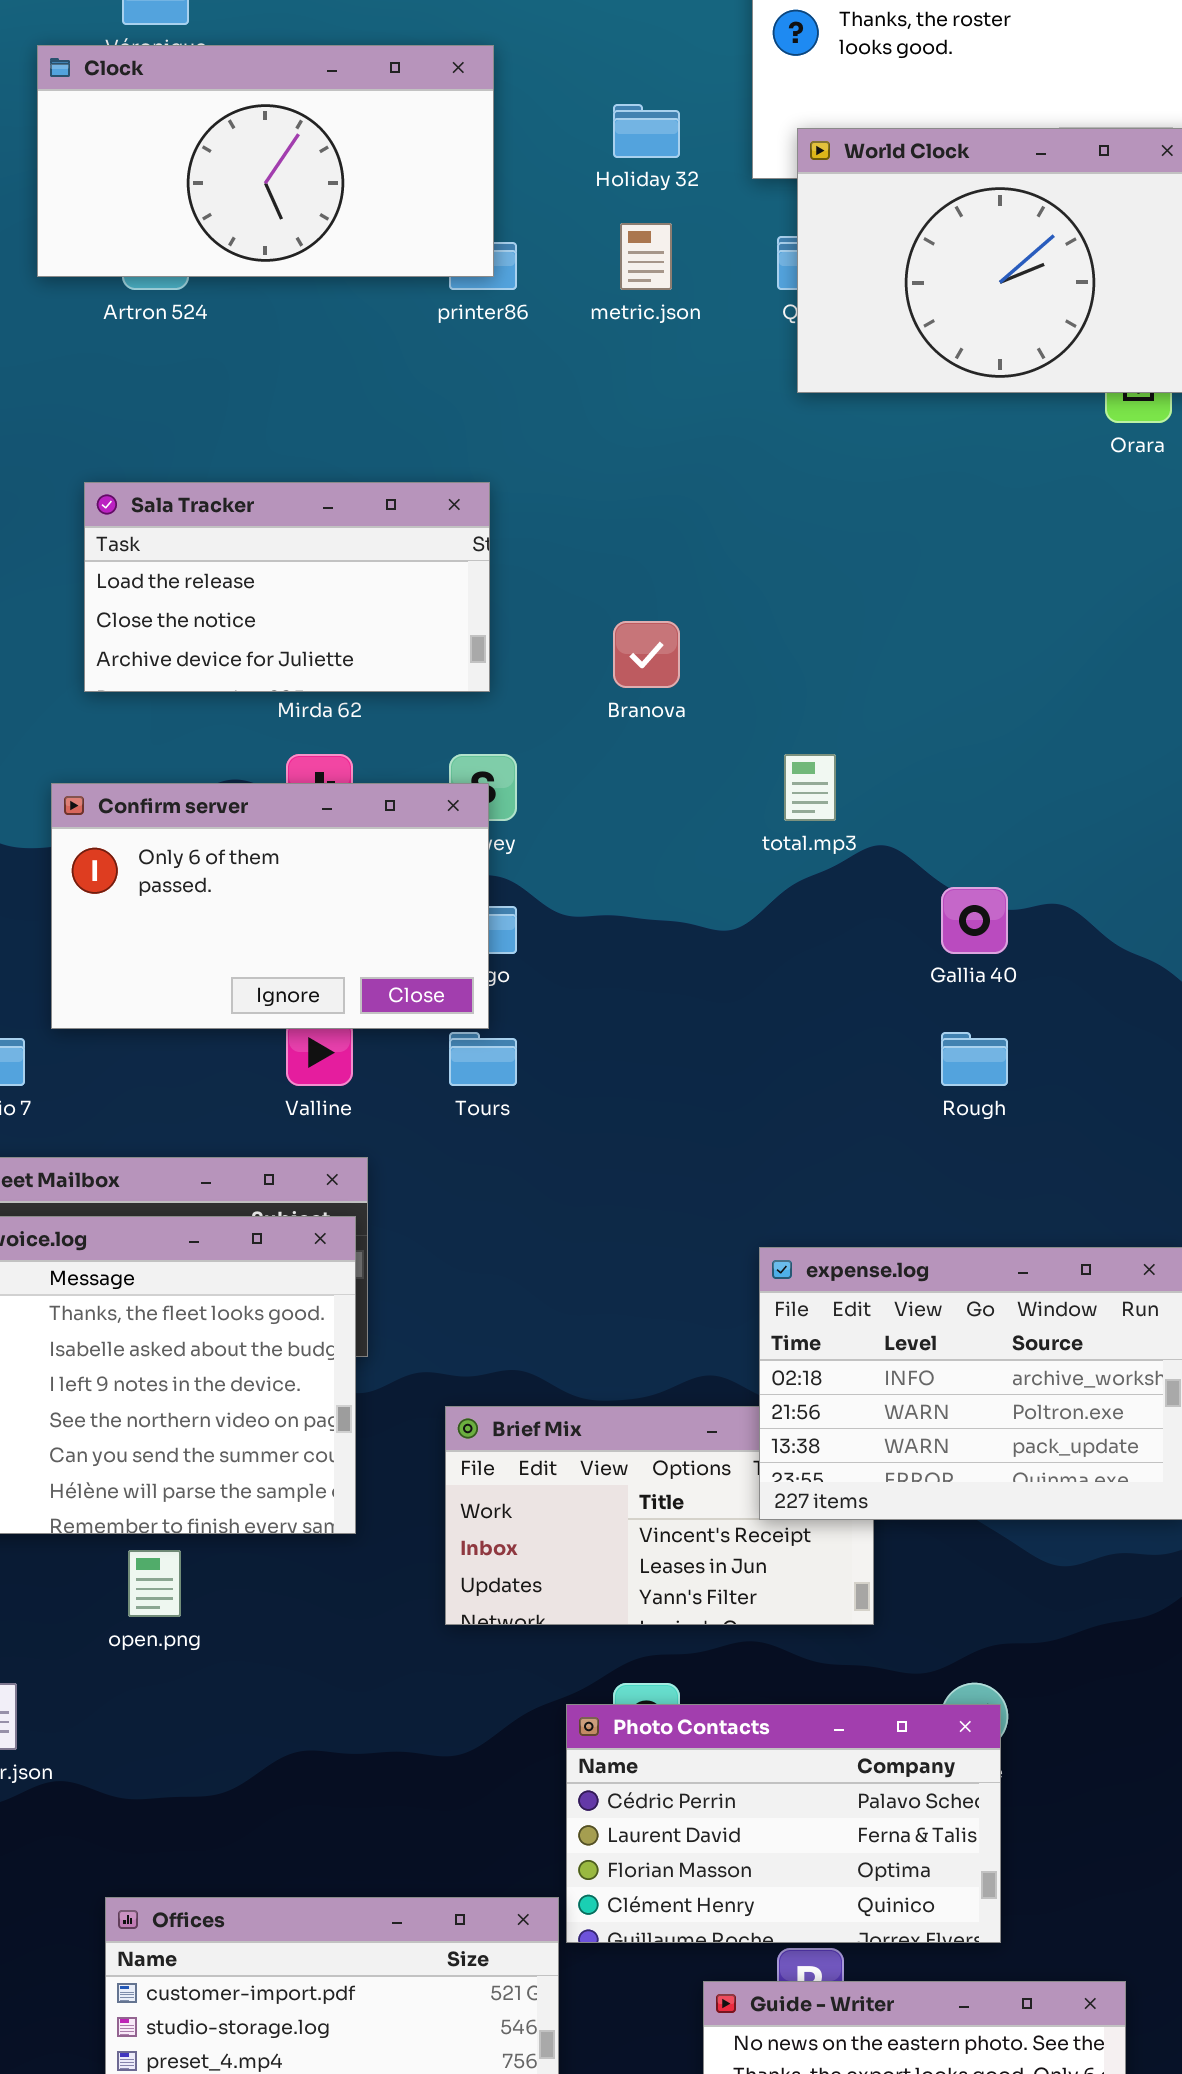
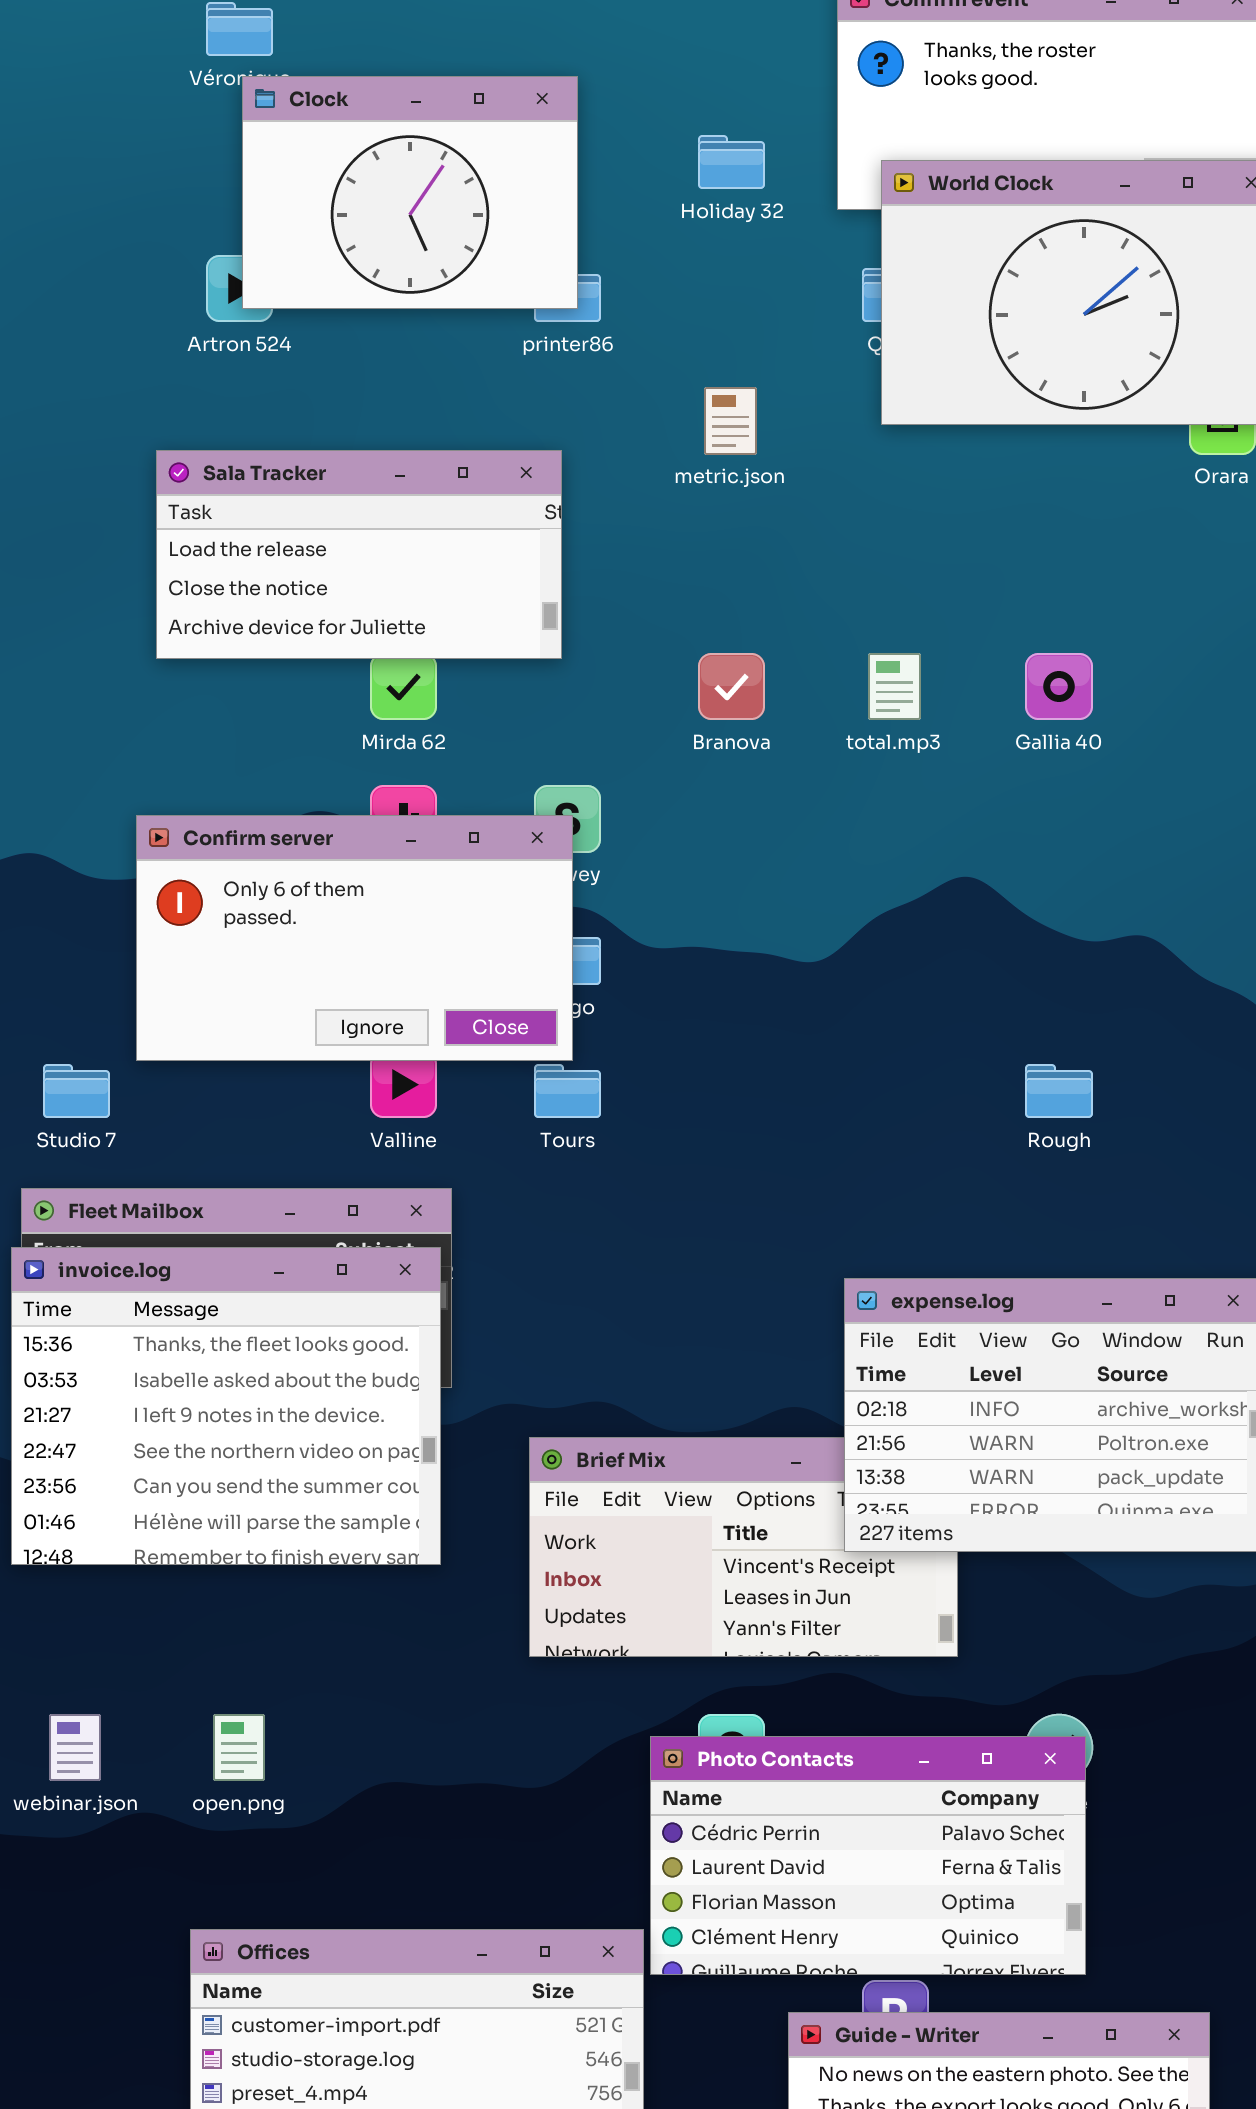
Clock: [37,45,494,277] -> [242,76,578,309], resized
metric.json: [620,223,672,290] -> [704,387,757,455], moved
Sala Tracker: [84,482,490,692] -> [156,450,562,659], moved
total.mp3: [784,754,836,821] -> [868,653,921,720], moved
Gallia 40: [941,887,1008,954] -> [1025,653,1093,720], moved
open.png: [128,1550,181,1617] -> [213,1714,265,1781], moved

